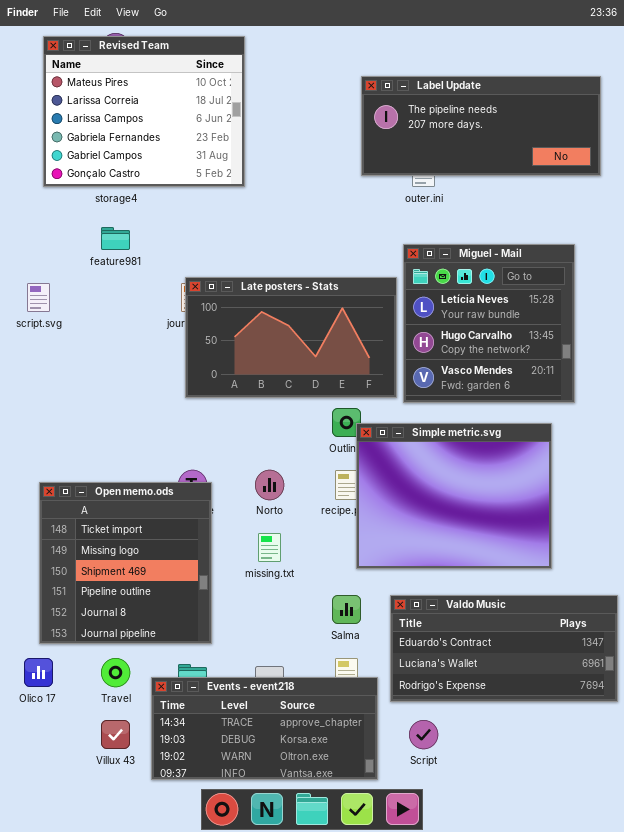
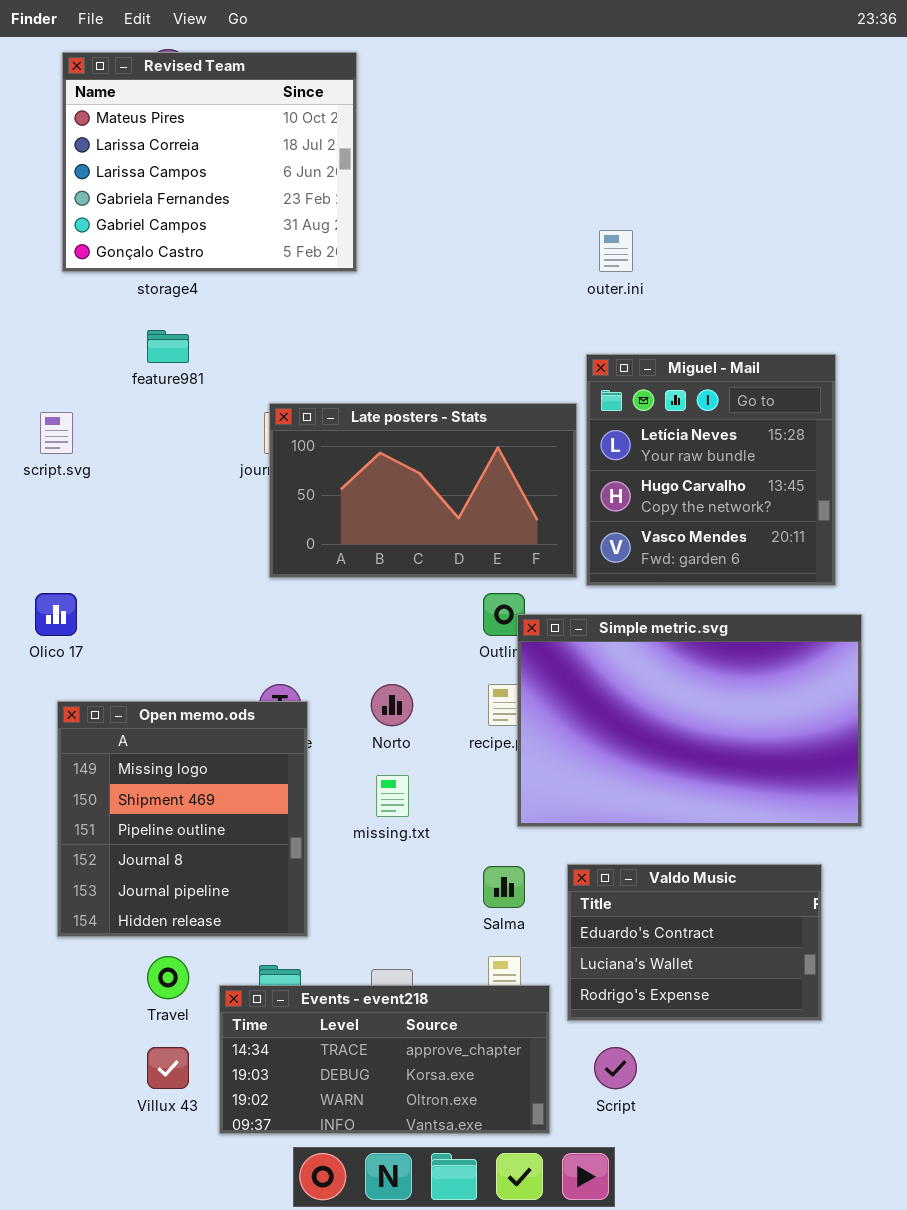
Label Update: [361,76,601,176] -> none, closed
Simple metric.svg: [356,423,552,569] -> [517,614,862,827], resized
Open memo.ods: [39,482,212,644] -> [57,701,308,937], scrolled down 1 row
Valdo Music: [390,595,618,702] -> [567,864,822,1021], resized
Olico 17: [24,658,53,687] -> [35,593,77,636], moved

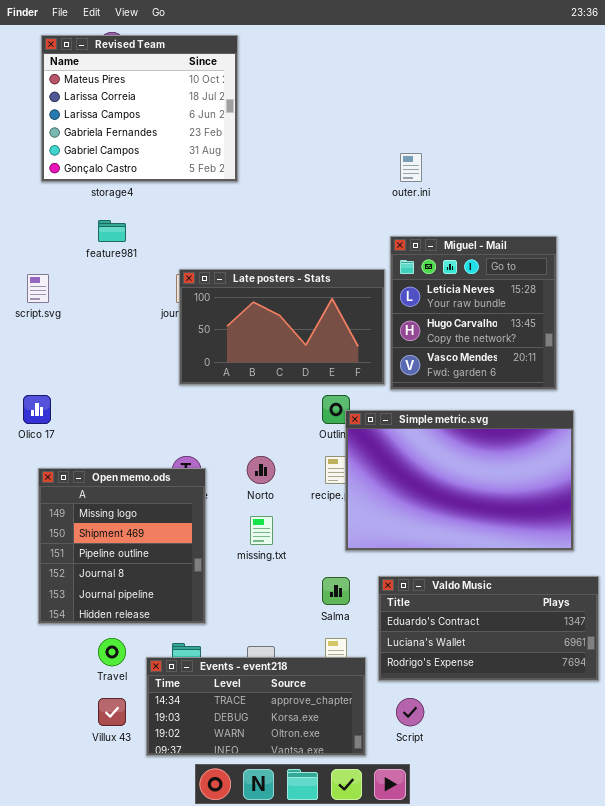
Valdo Music: [567,864,822,1021] -> [378,576,599,681], resized

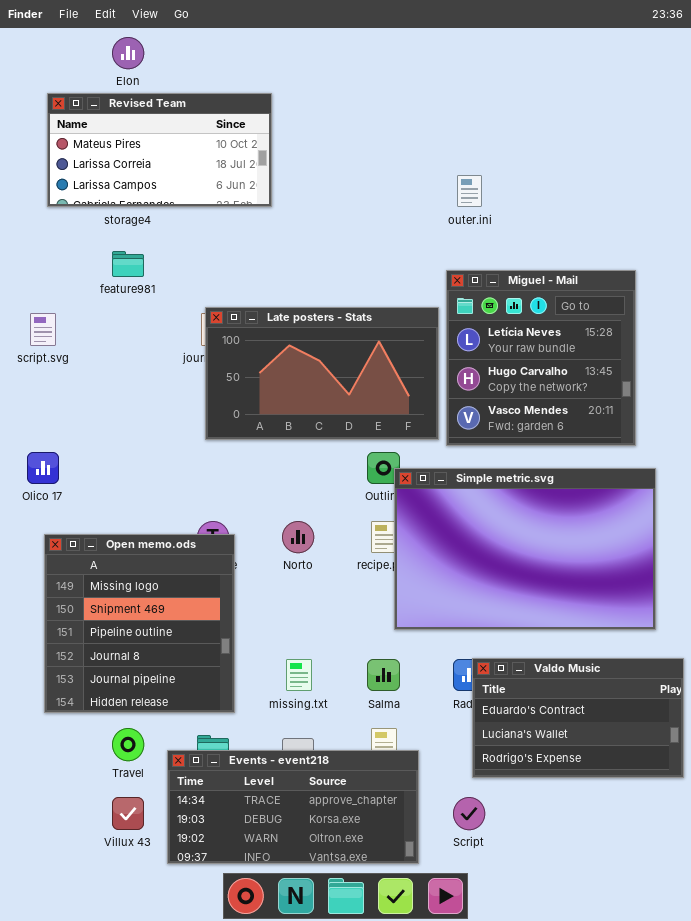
Revised Team: [41,35,238,182] -> [47,93,272,207], resized
missing.txt: [250,516,273,545] -> [286,659,312,691], moved
Valdo Music: [378,576,599,681] -> [472,658,684,778], resized

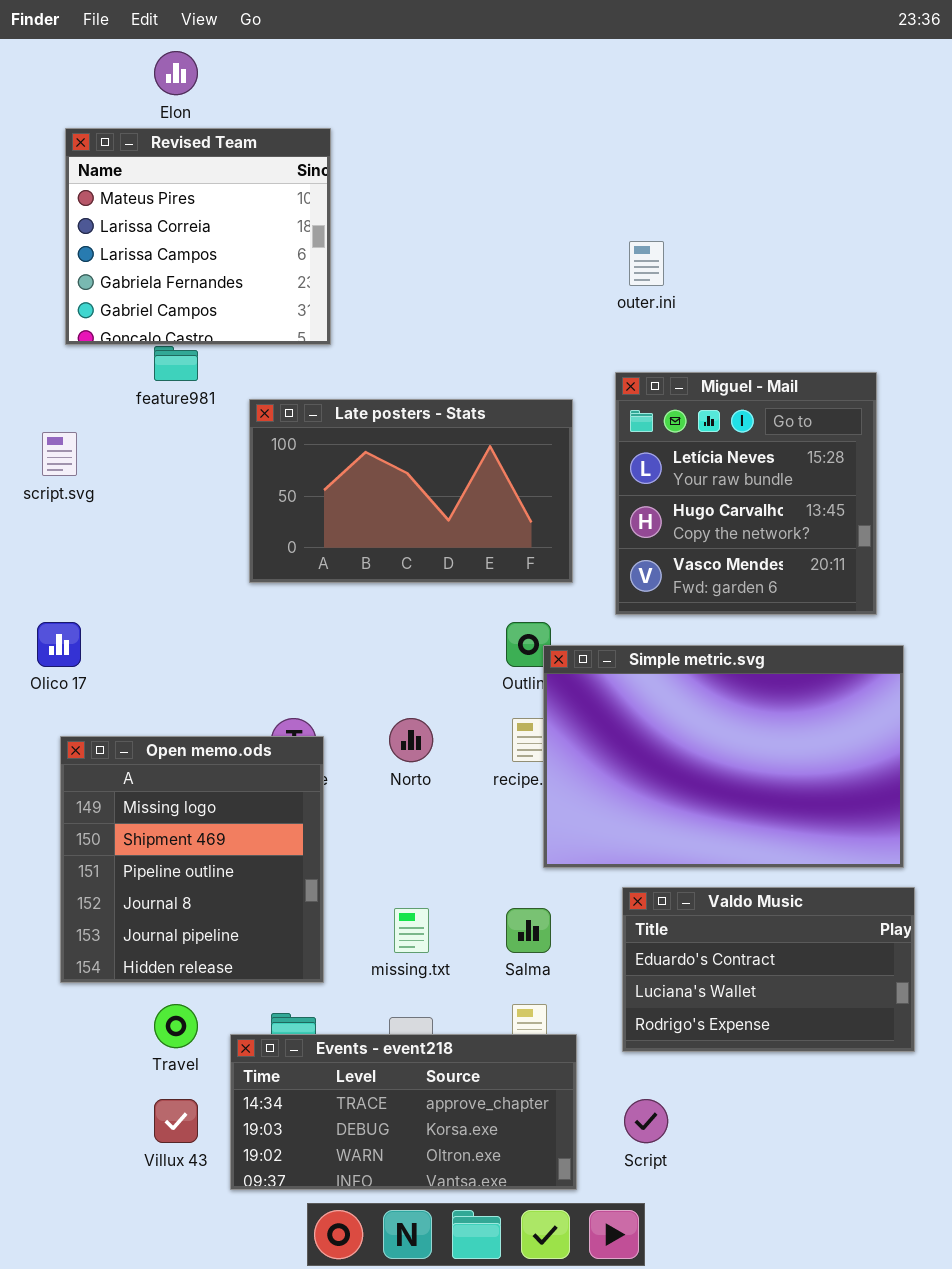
Revised Team: [47,93,272,207] -> [65,128,331,345], resized
Late posters - Stats: [205,307,439,440] -> [249,399,573,583], moved
Valdo Music: [472,658,684,778] -> [622,887,915,1052], moved

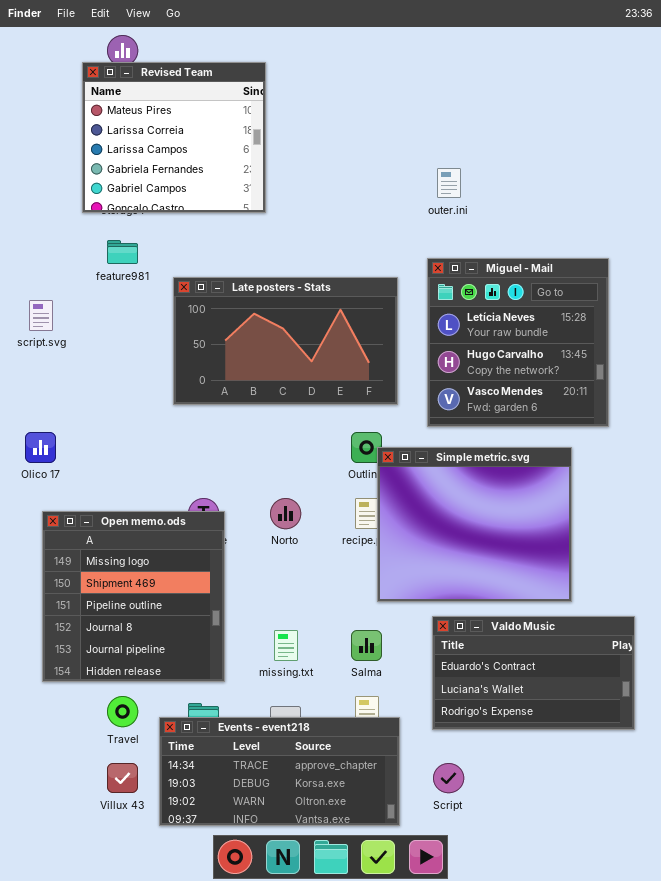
Revised Team: [65,128,331,345] -> [82,62,266,213], moved
Simple metric.svg: [543,645,904,868] -> [377,447,572,602], resized

